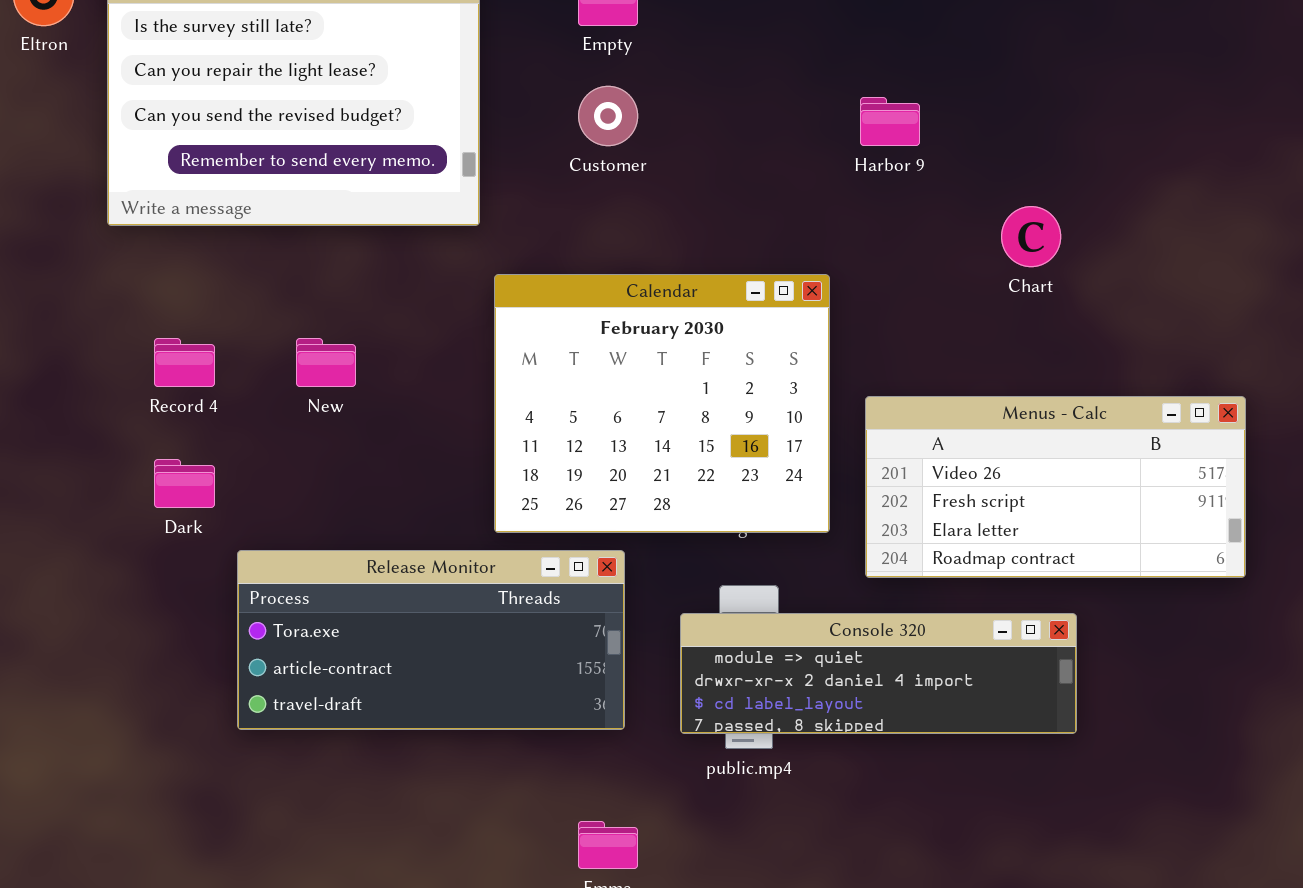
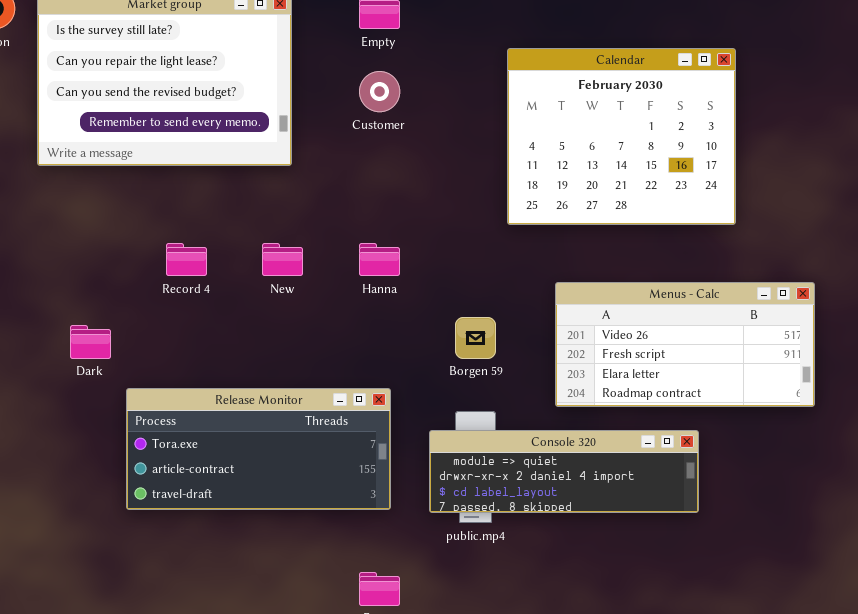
Calendar: [494,274,830,533] -> [507,48,736,225], moved
Record 4: [154,338,215,387] -> [166,243,207,276], moved
New: [296,338,356,387] -> [262,243,303,276], moved

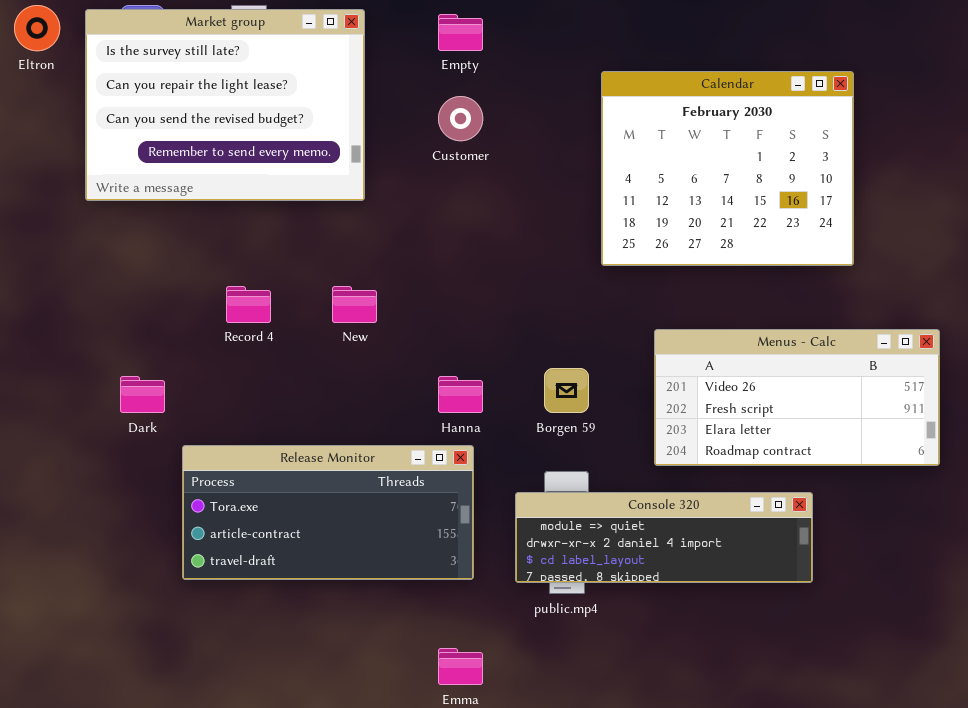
Hanna: [359,243,400,276] -> [438,376,483,413], moved

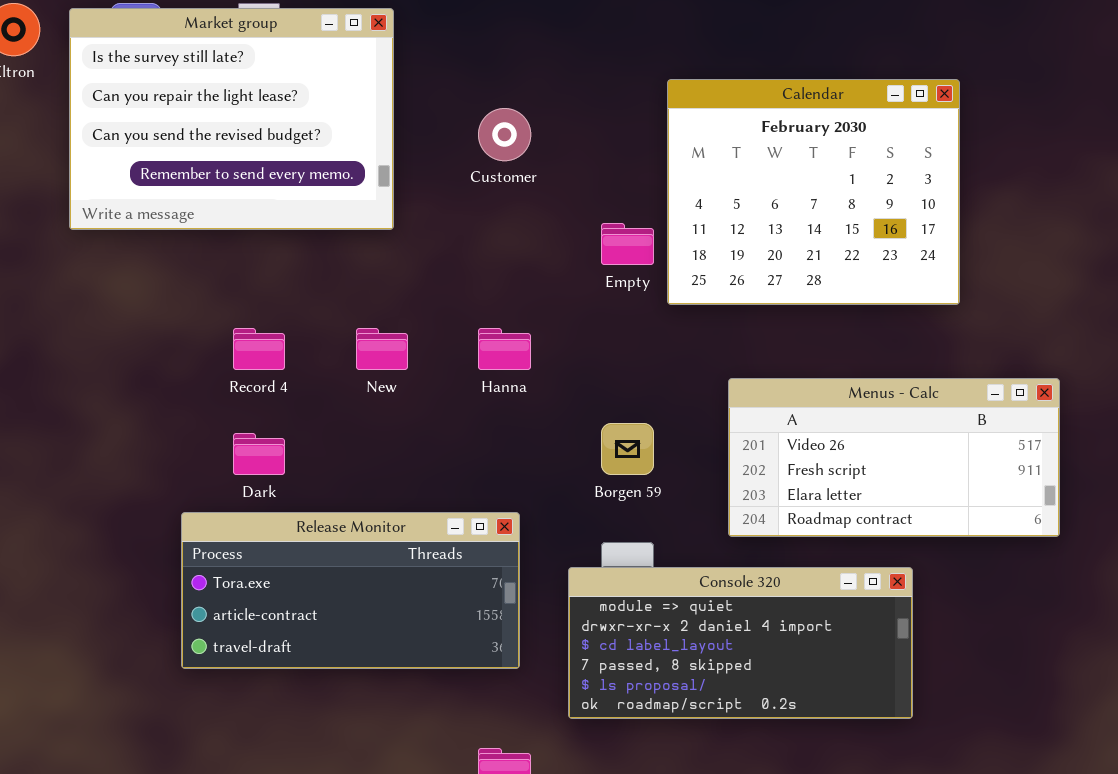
Empty: [438,14,483,51] -> [601,223,654,265], moved
Dark: [120,376,165,413] -> [233,433,285,475], moved
Hanna: [438,376,483,413] -> [478,328,531,370], moved
Console 320: [515,492,813,583] -> [568,567,913,719], resized

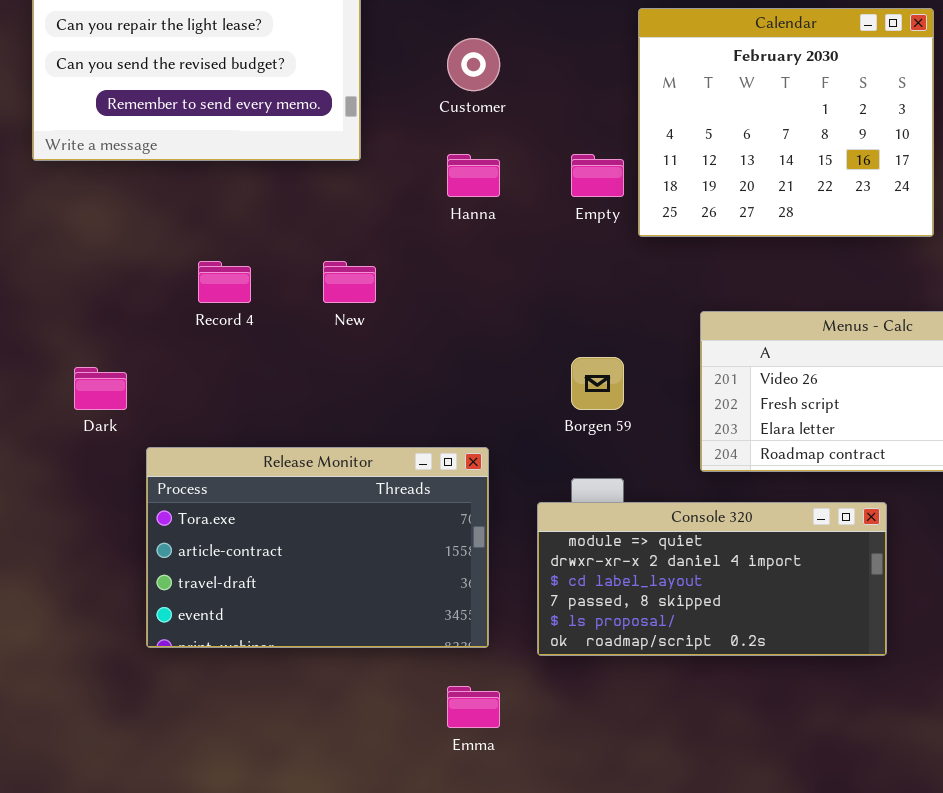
Hanna: [478,328,531,370] -> [447,154,500,197], moved
Dark: [233,433,285,475] -> [74,367,127,410], moved
Release Monitor: [181,512,520,669] -> [146,447,489,648], resized

